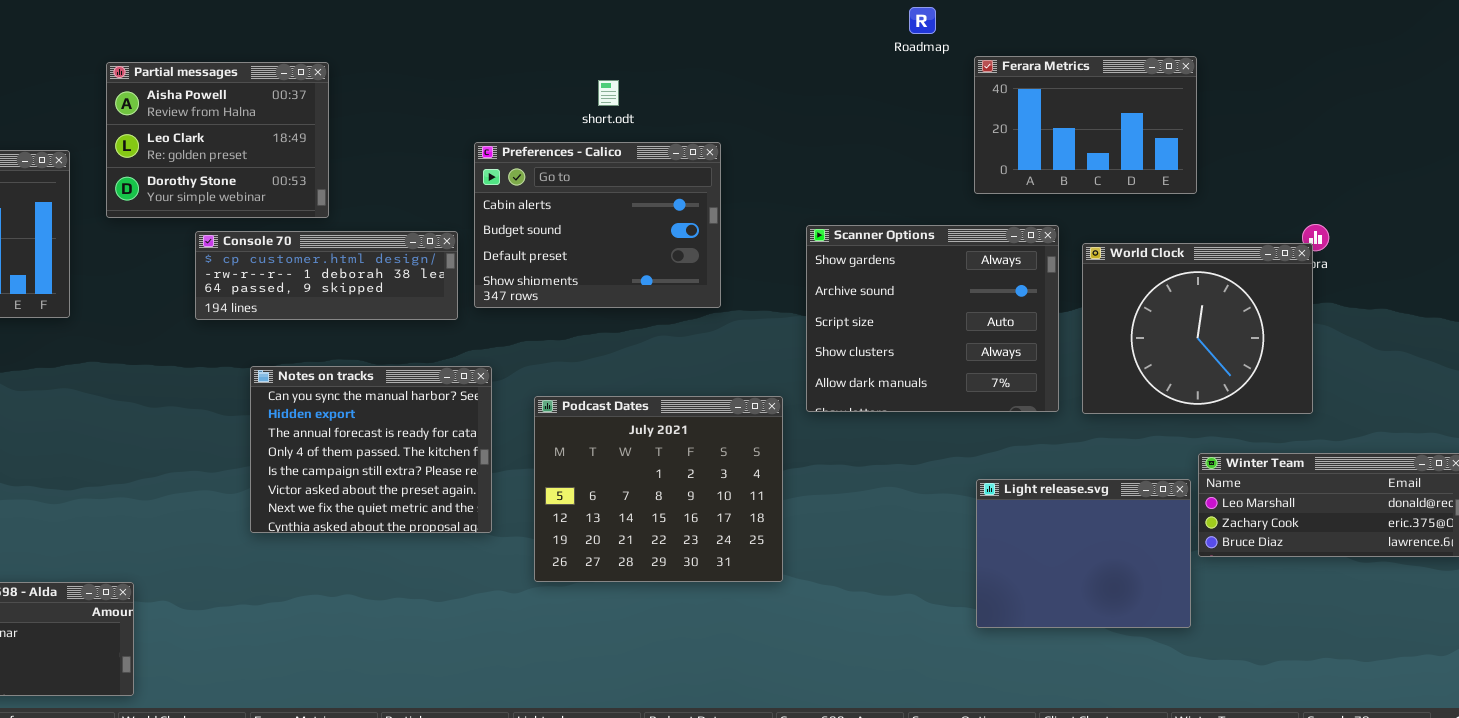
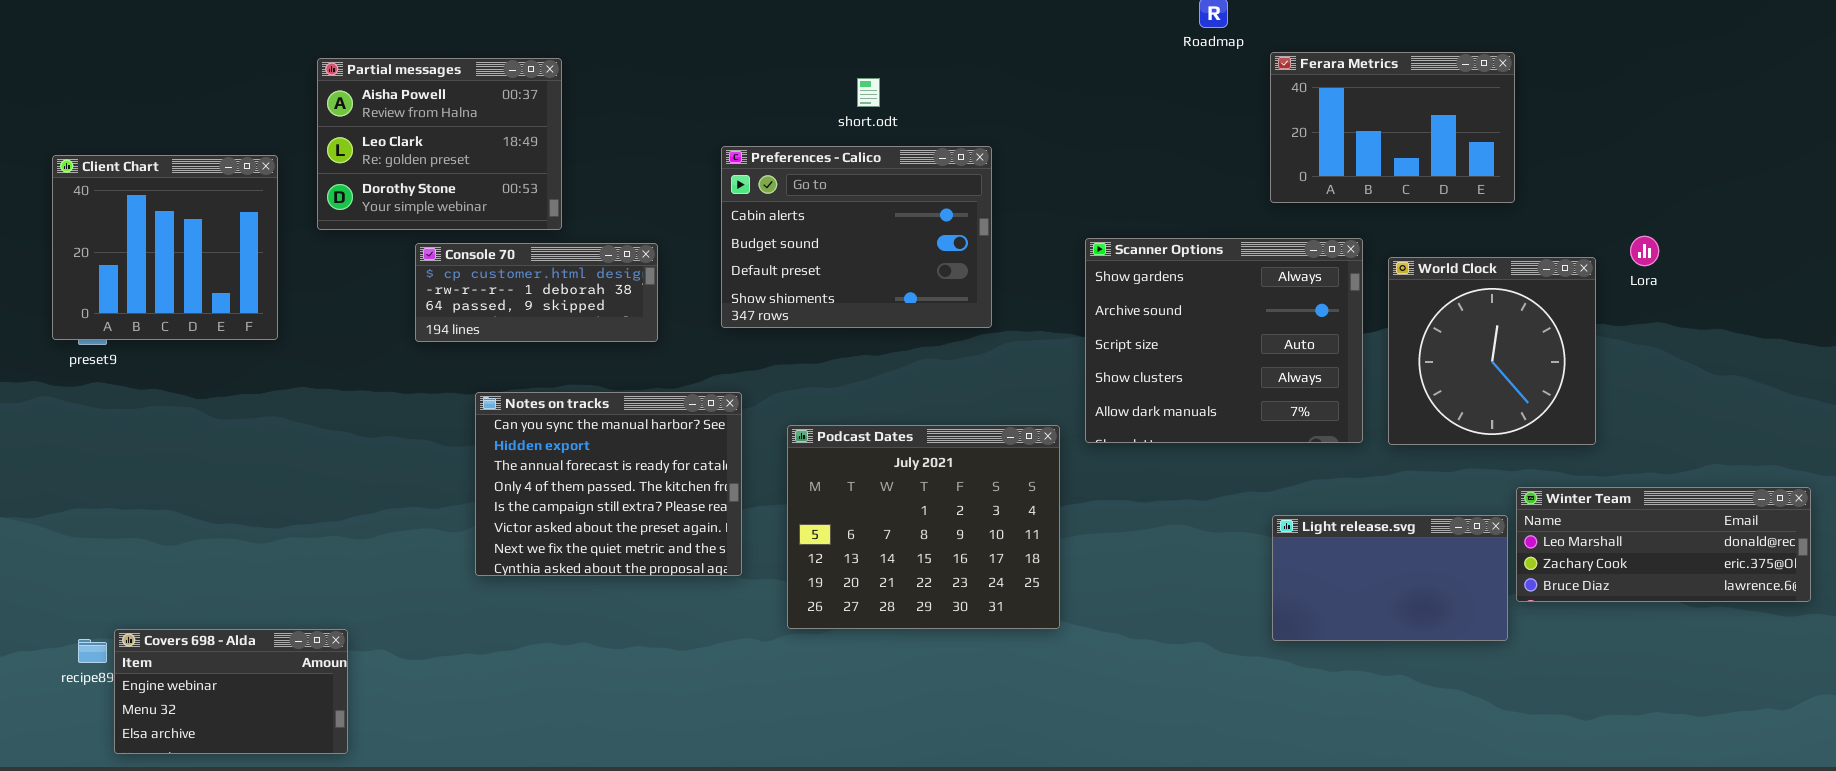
Console 70: [195,231,458,320] -> [415,243,658,342], resized
World Clock: [1082,243,1313,414] -> [1388,257,1596,445], resized
Light release.svg: [976,479,1191,628] -> [1272,515,1508,641], resized

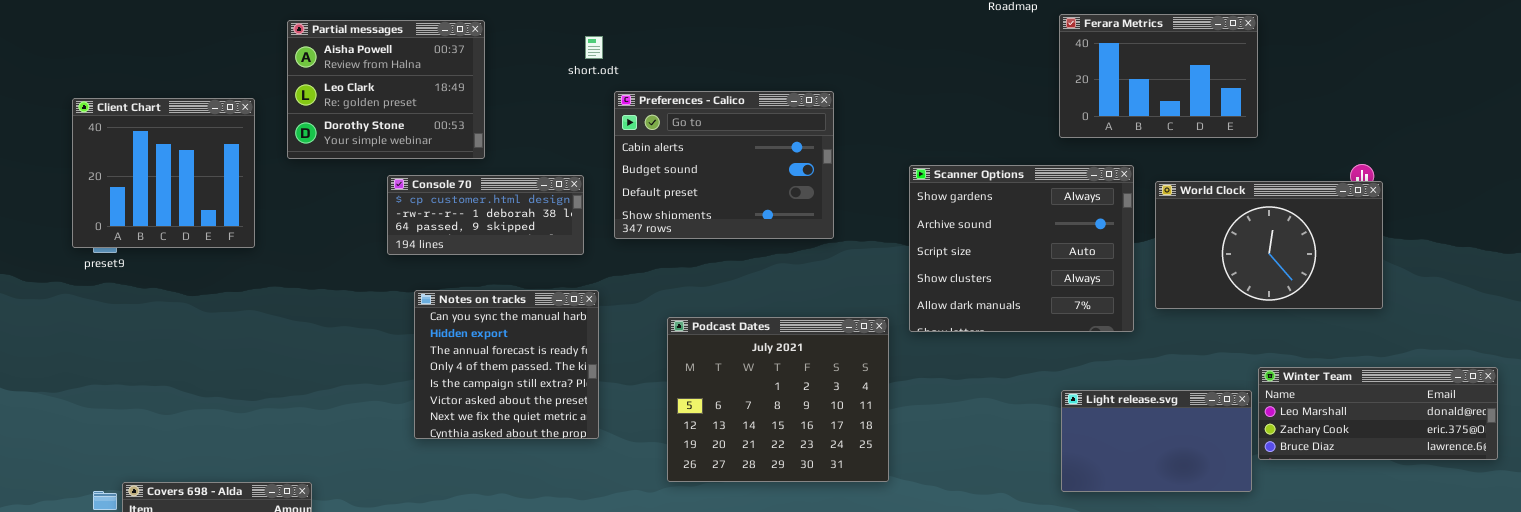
short.odt: [857,78,880,107] -> [585,36,603,59], moved
Console 70: [415,243,658,342] -> [387,175,584,255], moved
World Clock: [1388,257,1596,445] -> [1155,181,1383,309], resized
Notes on tracks: [475,392,742,576] -> [414,290,599,439], resized

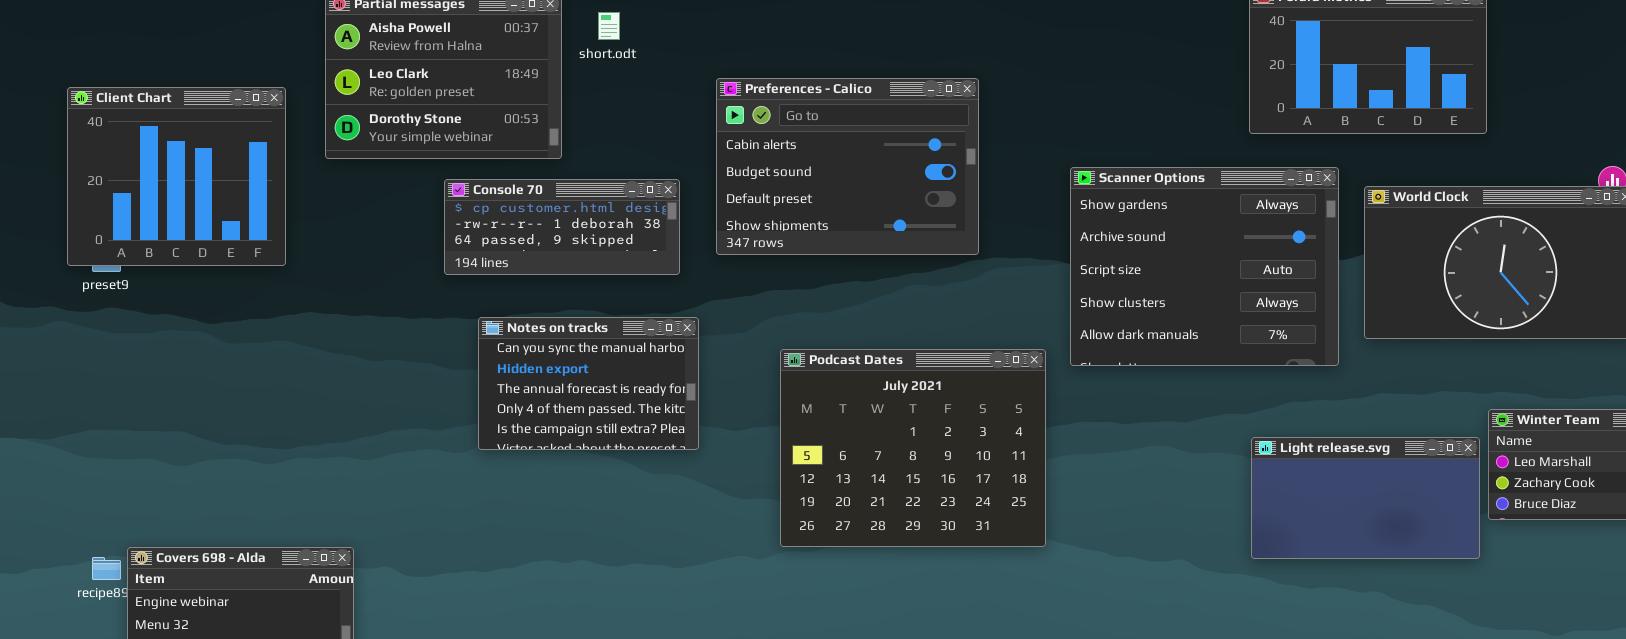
short.odt: [585,36,603,59] -> [598,12,620,40], moved
Notes on tracks: [414,290,599,439] -> [478,317,699,450], resized

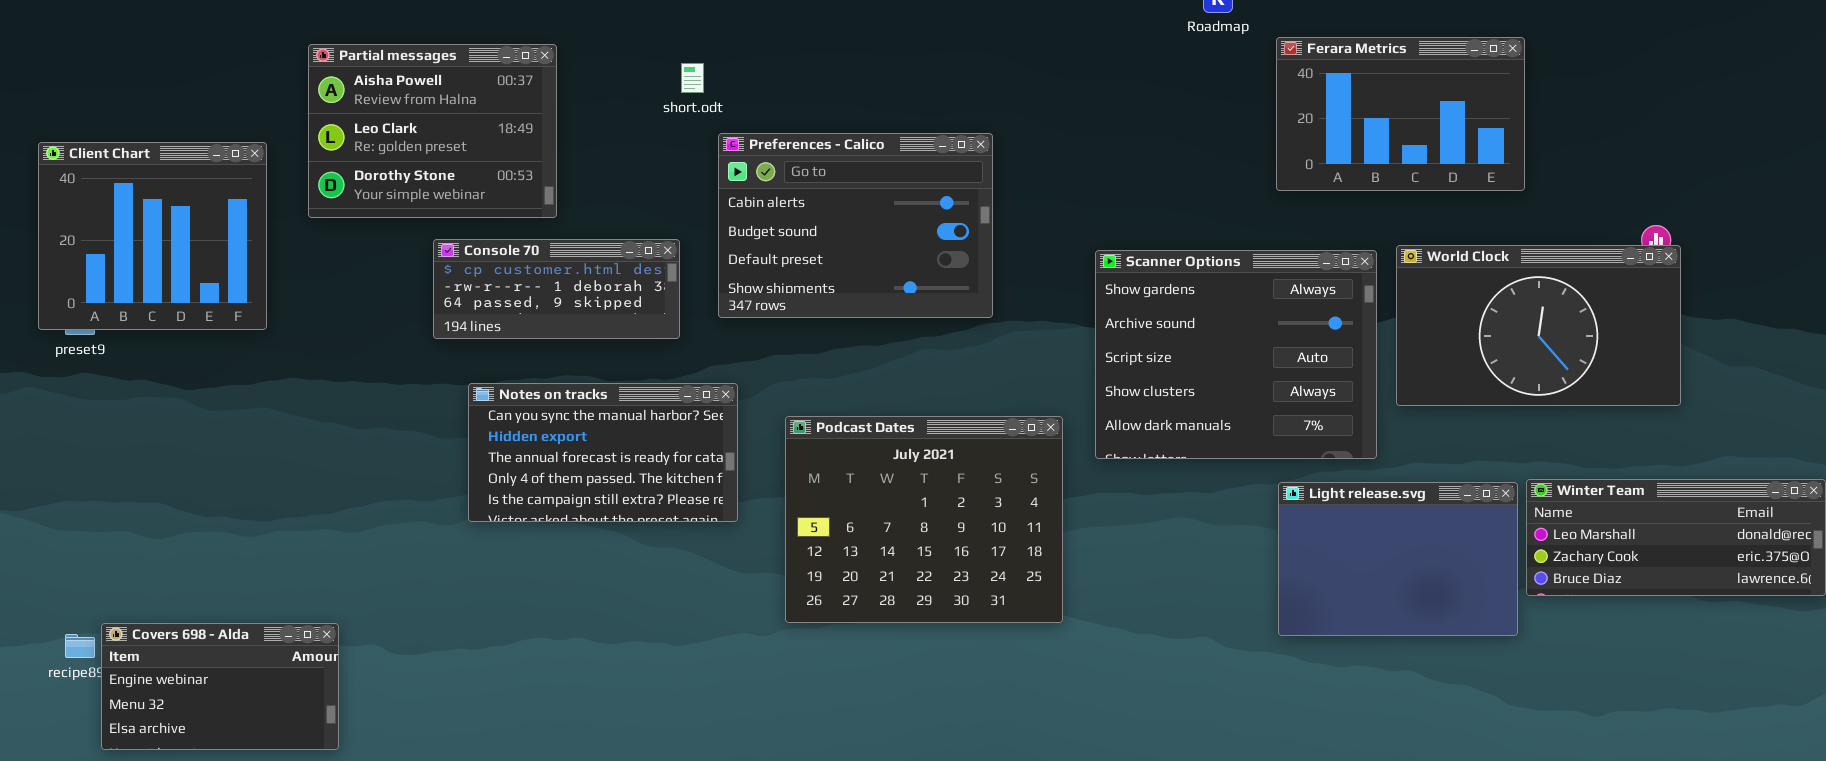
short.odt: [598,12,620,40] -> [681,63,704,93], moved
Scanner Options: [1070,167,1339,366] -> [1095,250,1377,459], moved
Notes on tracks: [478,317,699,450] -> [468,383,738,522], resized
Light release.svg: [1251,437,1480,559] -> [1278,482,1518,636], resized

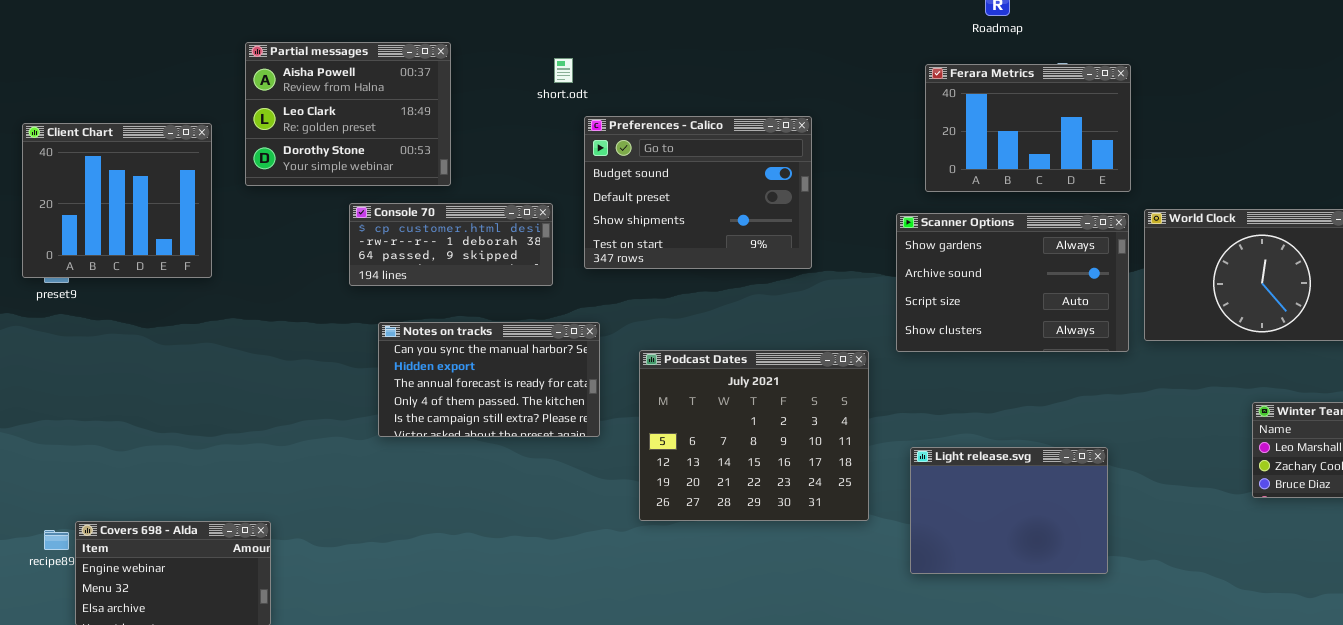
Ferara Metrics: [1276,37,1525,191] -> [925,64,1131,192], moved
Preferences - Calico: [718,133,993,318] -> [584,116,812,269], scrolled down 1 row
Scanner Options: [1095,250,1377,459] -> [896,213,1129,352], resized
Light release.svg: [1278,482,1518,636] -> [910,447,1108,574], moved

